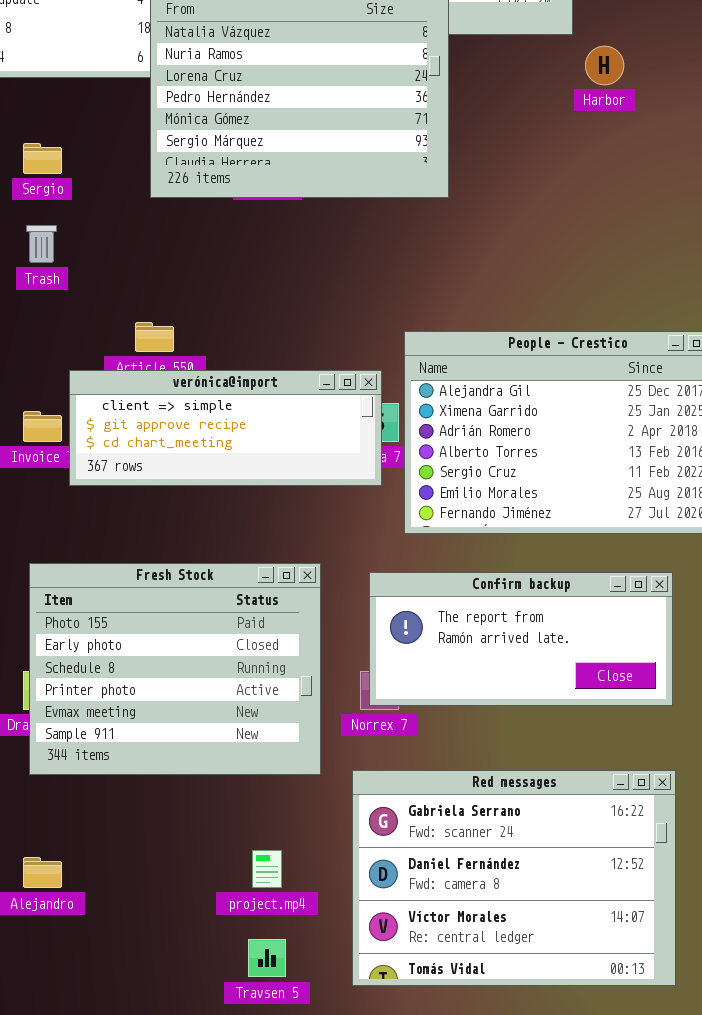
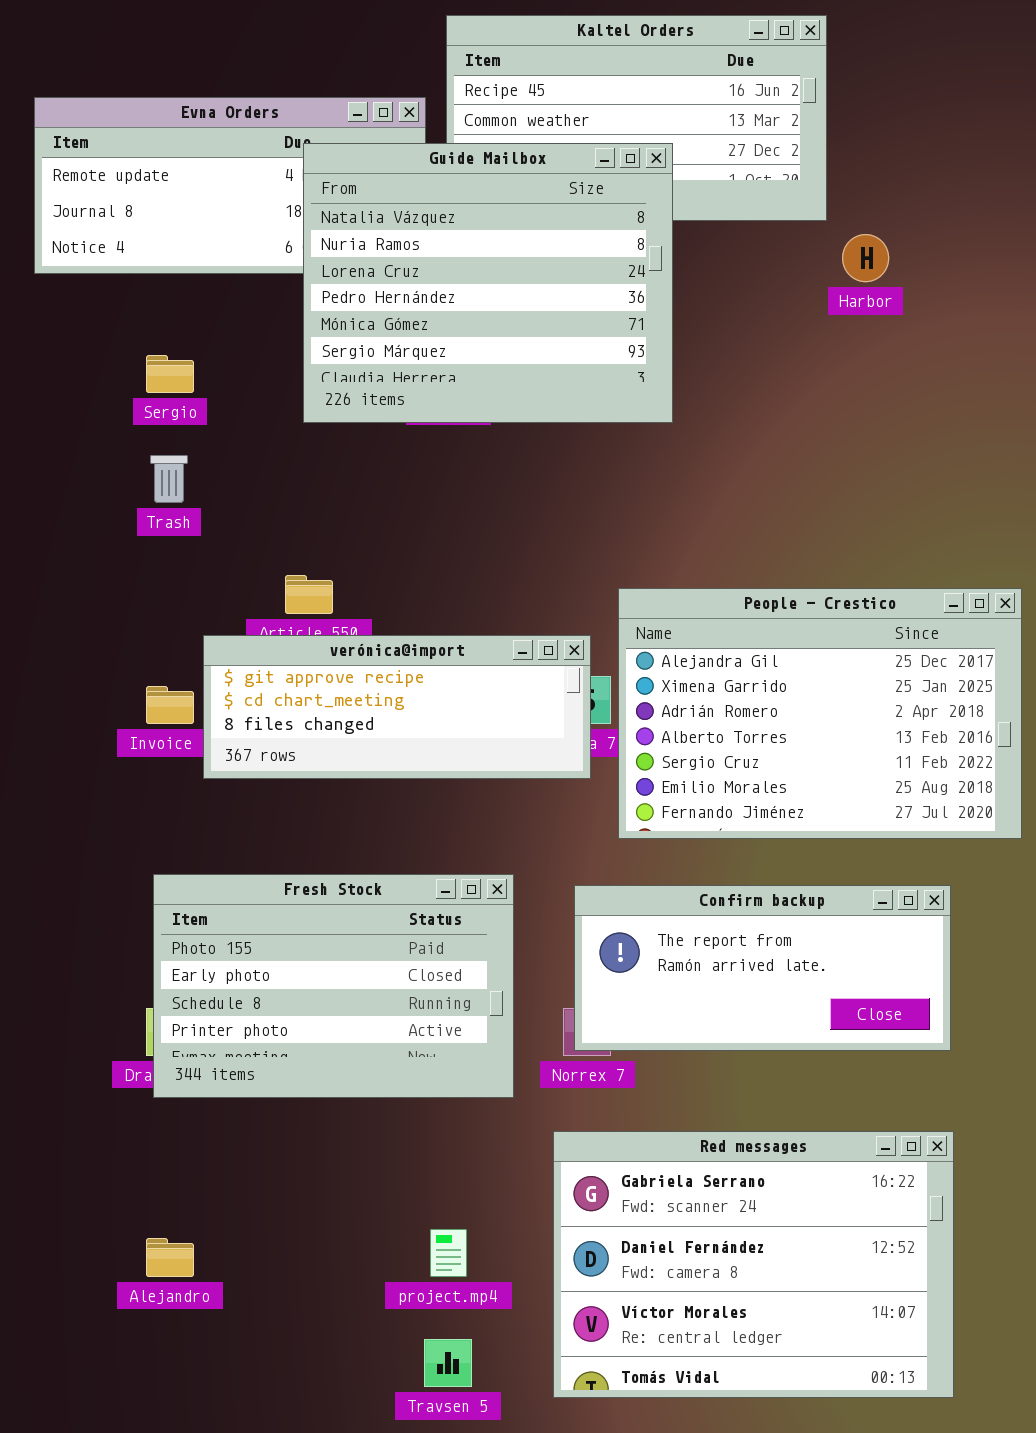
verónica@import: [69,370,382,486] -> [203,635,591,779], scrolled down 1 row
Fresh Stock: [29,563,321,775] -> [153,874,514,1098], resized

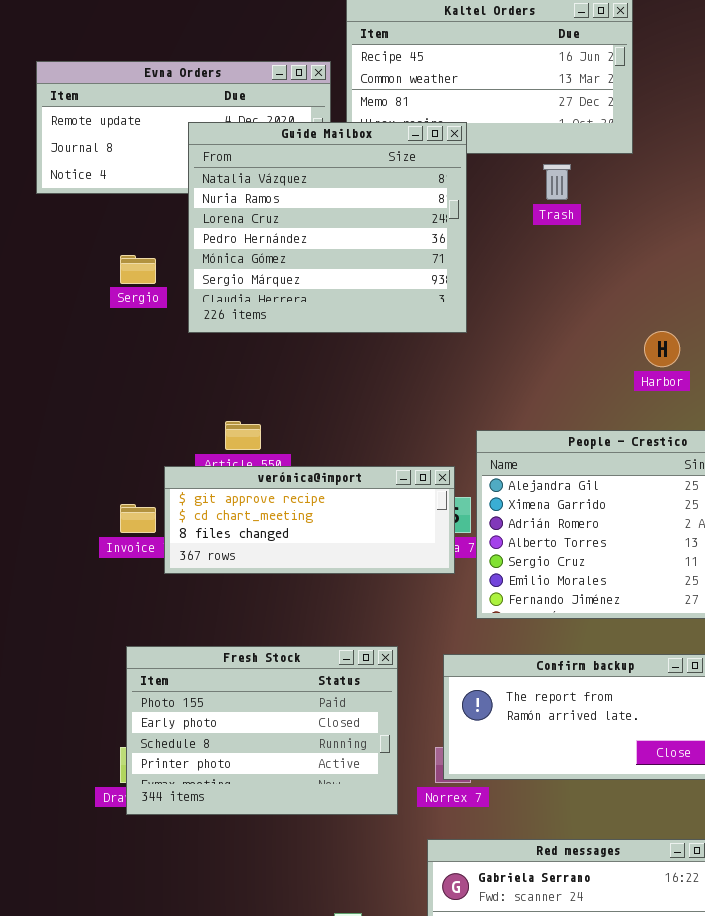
Guide Mailbox: [303,143,673,423] -> [188,122,467,333], moved
Harbor: [842,234,889,282] -> [644,331,680,367], moved
Trash: [150,455,188,503] -> [543,164,571,200], moved

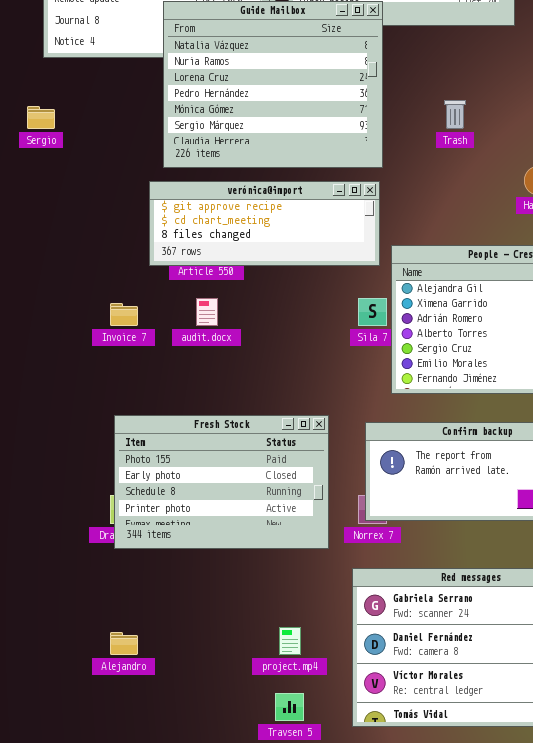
Trash: [543,164,571,200] -> [444,100,466,129], moved
Sergio: [120,255,156,284] -> [27,106,55,129], moved
verónica@import: [164,466,455,574] -> [149,181,380,266], moved

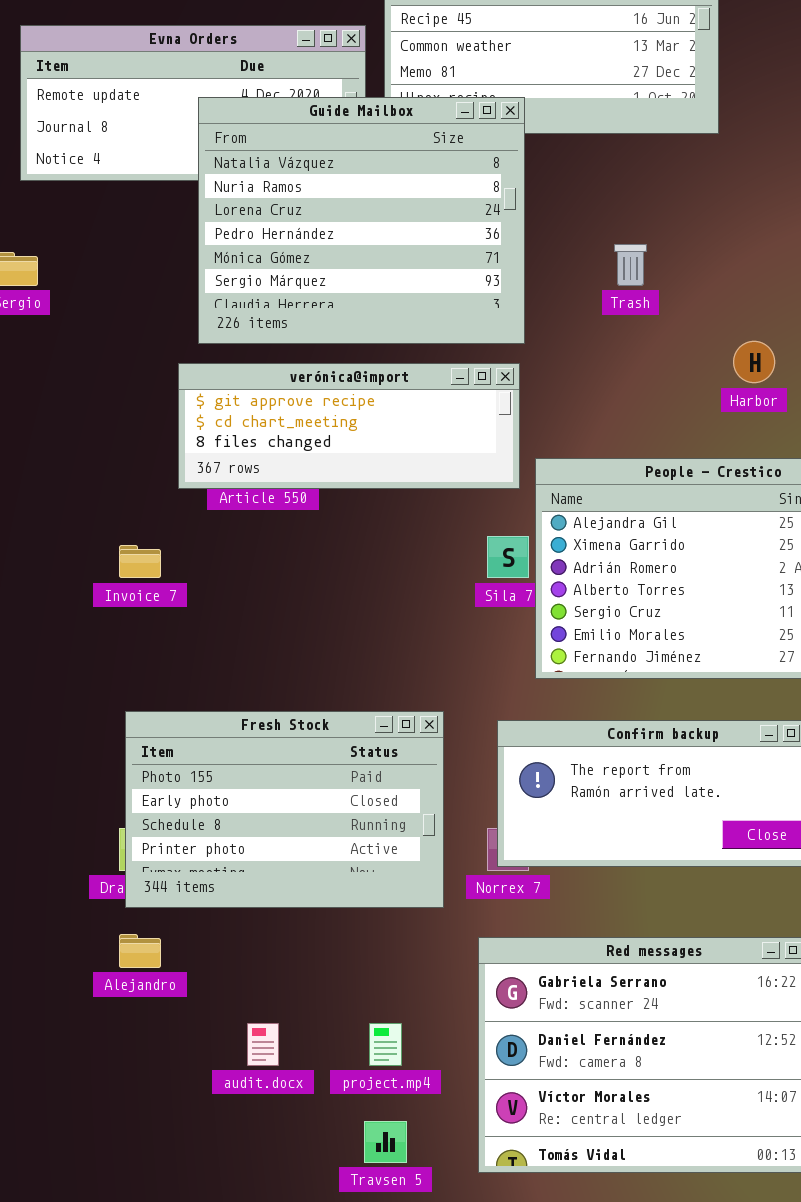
audit.docx: [196,298,218,326] -> [247,1023,279,1066], moved
Alejandro: [110,632,138,655] -> [119,934,161,968], moved

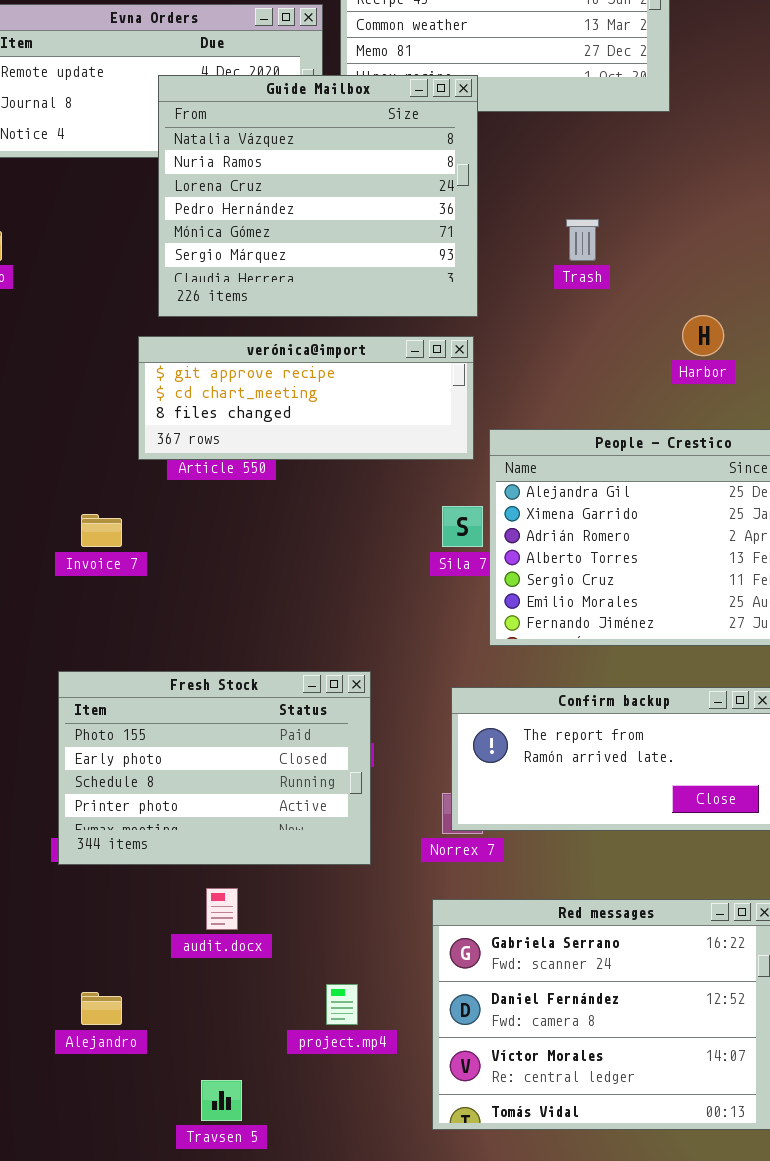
Fresh Stock: [125,711,444,908] -> [58,671,371,865], moved
Alejandro: [119,934,161,968] -> [81,992,122,1025], moved
audit.docx: [247,1023,279,1066] -> [206,888,238,930], moved
Travsen 5: [364,1121,407,1163] -> [201,1080,242,1121], moved

